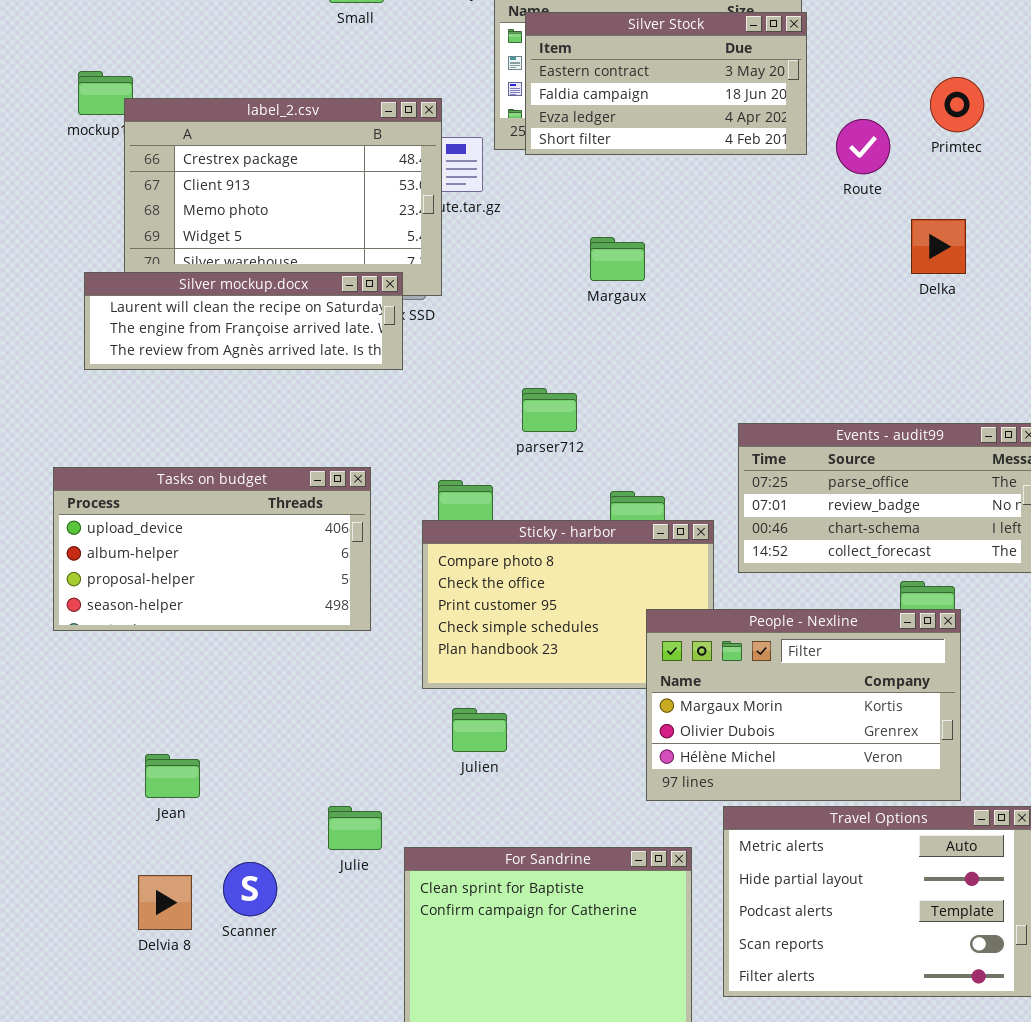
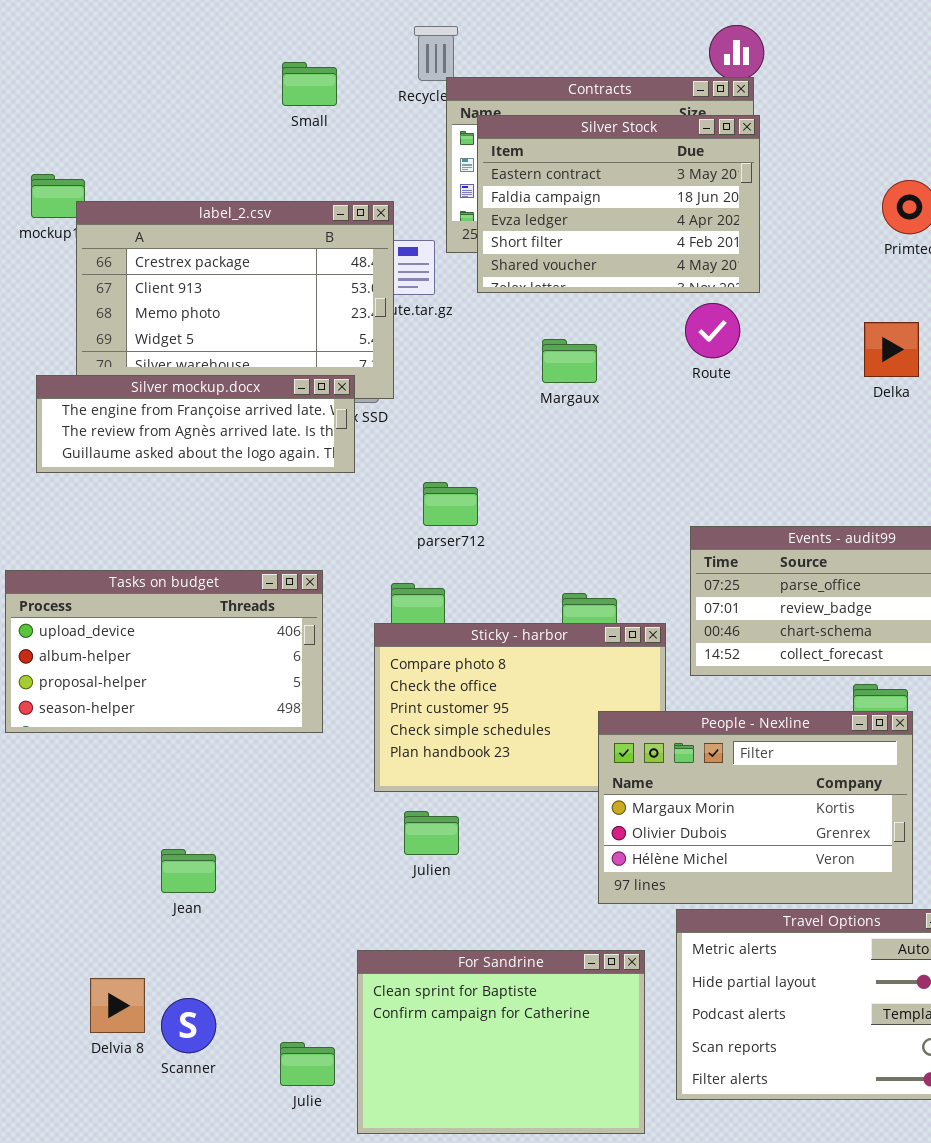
Silver Stock: [525,12,807,155] -> [477,115,760,293], resized
Route: [836,119,890,174] -> [685,303,740,358], moved
Silver mockup.docx: [84,272,403,370] -> [36,375,355,473], scrolled down 1 row
parser712: [522,388,577,432] -> [423,482,478,526], moved
Jean: [145,754,200,798] -> [161,849,216,893], moved
Julie: [328,806,382,850] -> [280,1042,335,1086], moved
Scanner: [223,862,277,916] -> [161,998,216,1053], moved

